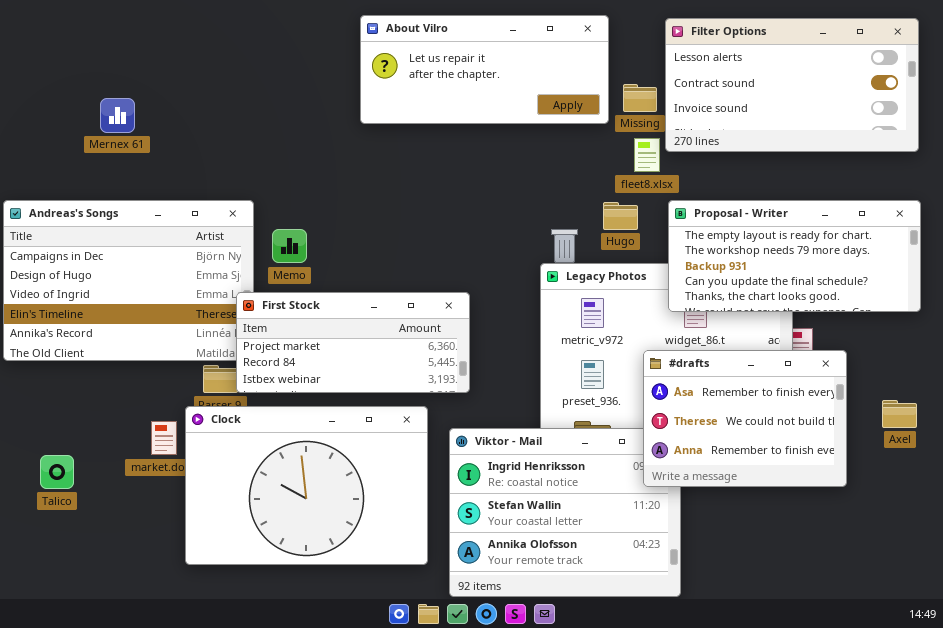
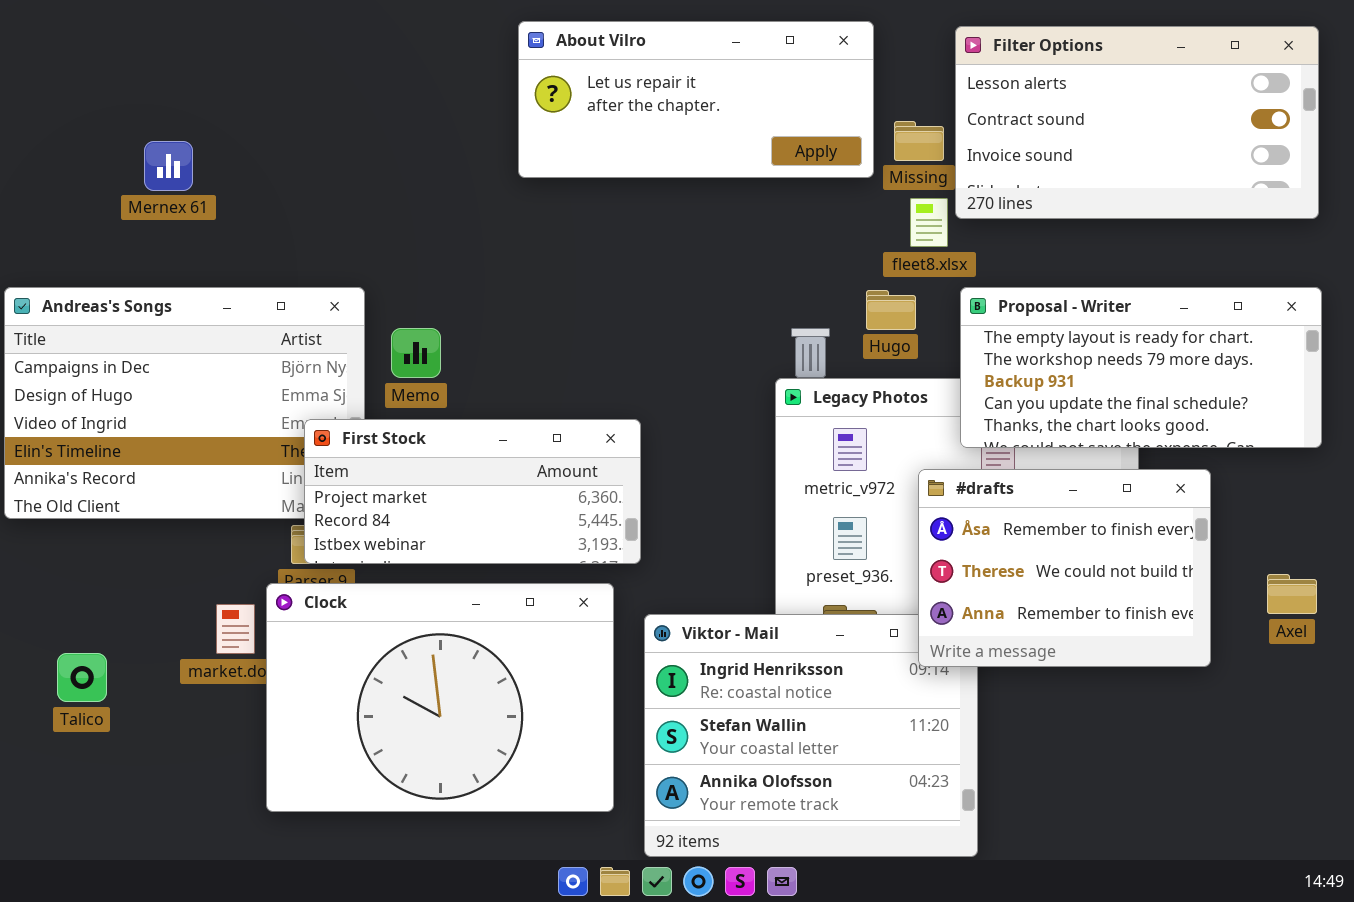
First Stock: [236,292,470,393] -> [304,419,641,564], moved
#drafts: [643,350,847,487] -> [918,469,1211,667], moved

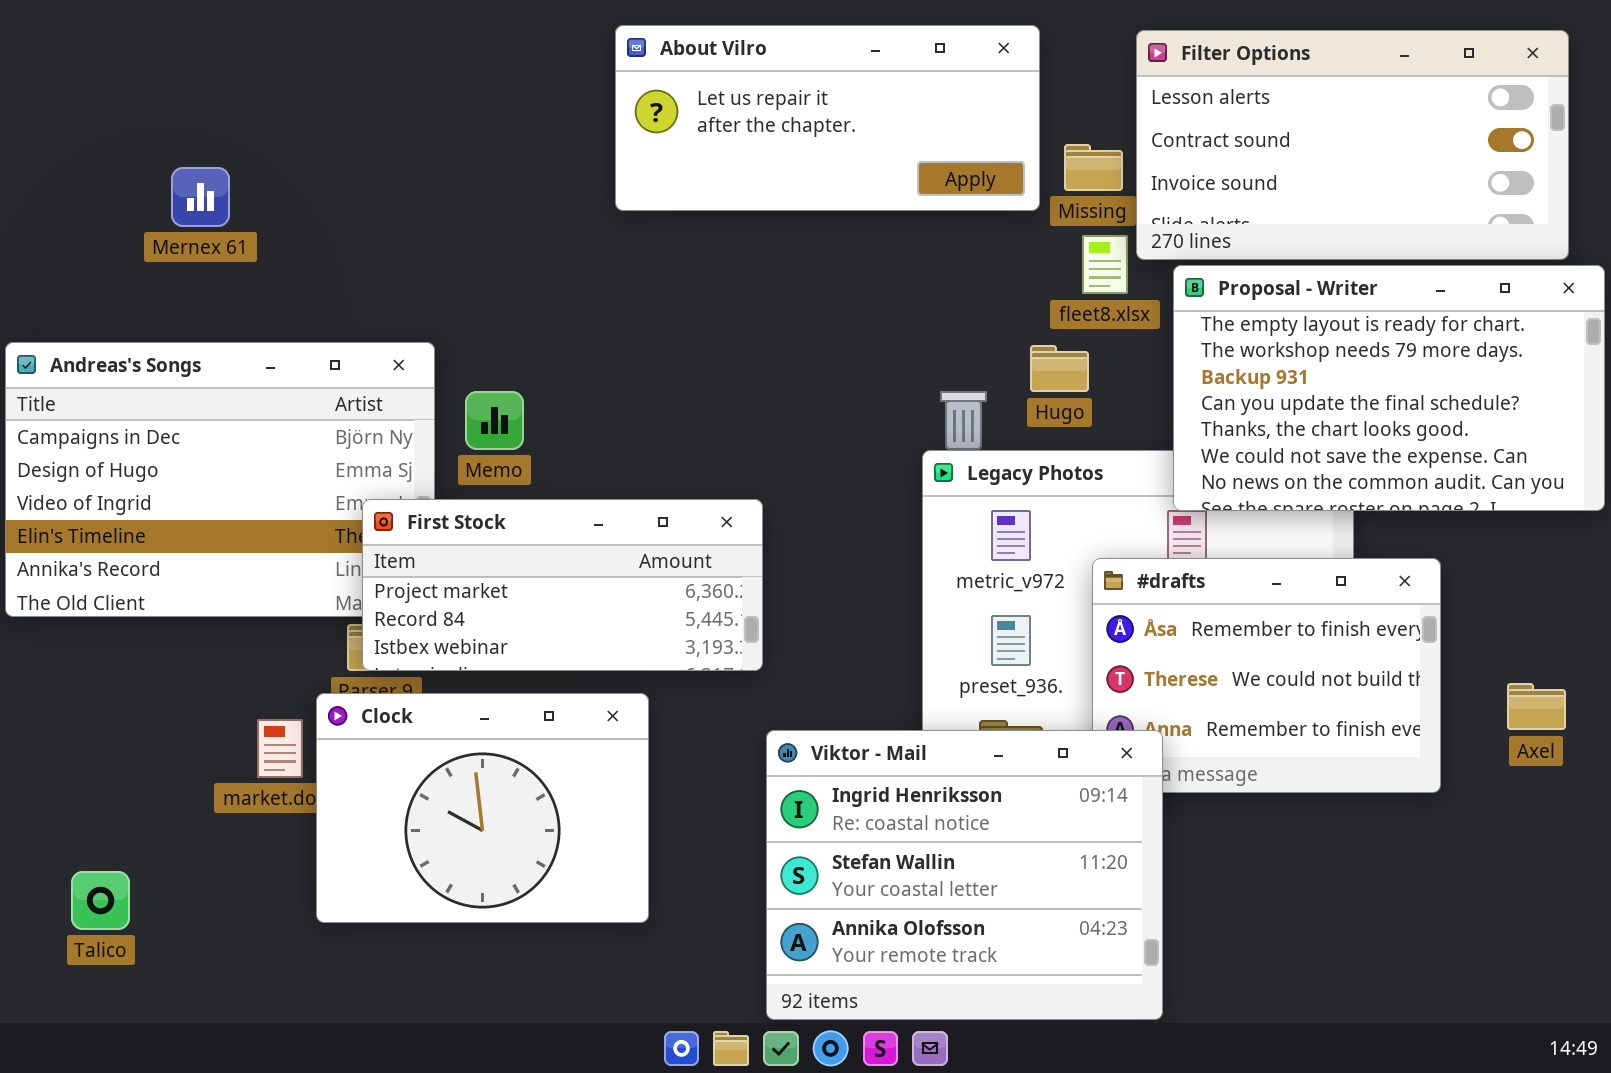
Proposal - Writer: [960,287,1322,448] -> [1173,265,1605,511], moved, resized
Clock: [266,583,614,812] -> [316,693,649,923], resized
Viktor - Mail: [644,614,978,857] -> [766,730,1163,1020], raised
Talico: [57,653,107,702] -> [71,871,130,930], moved

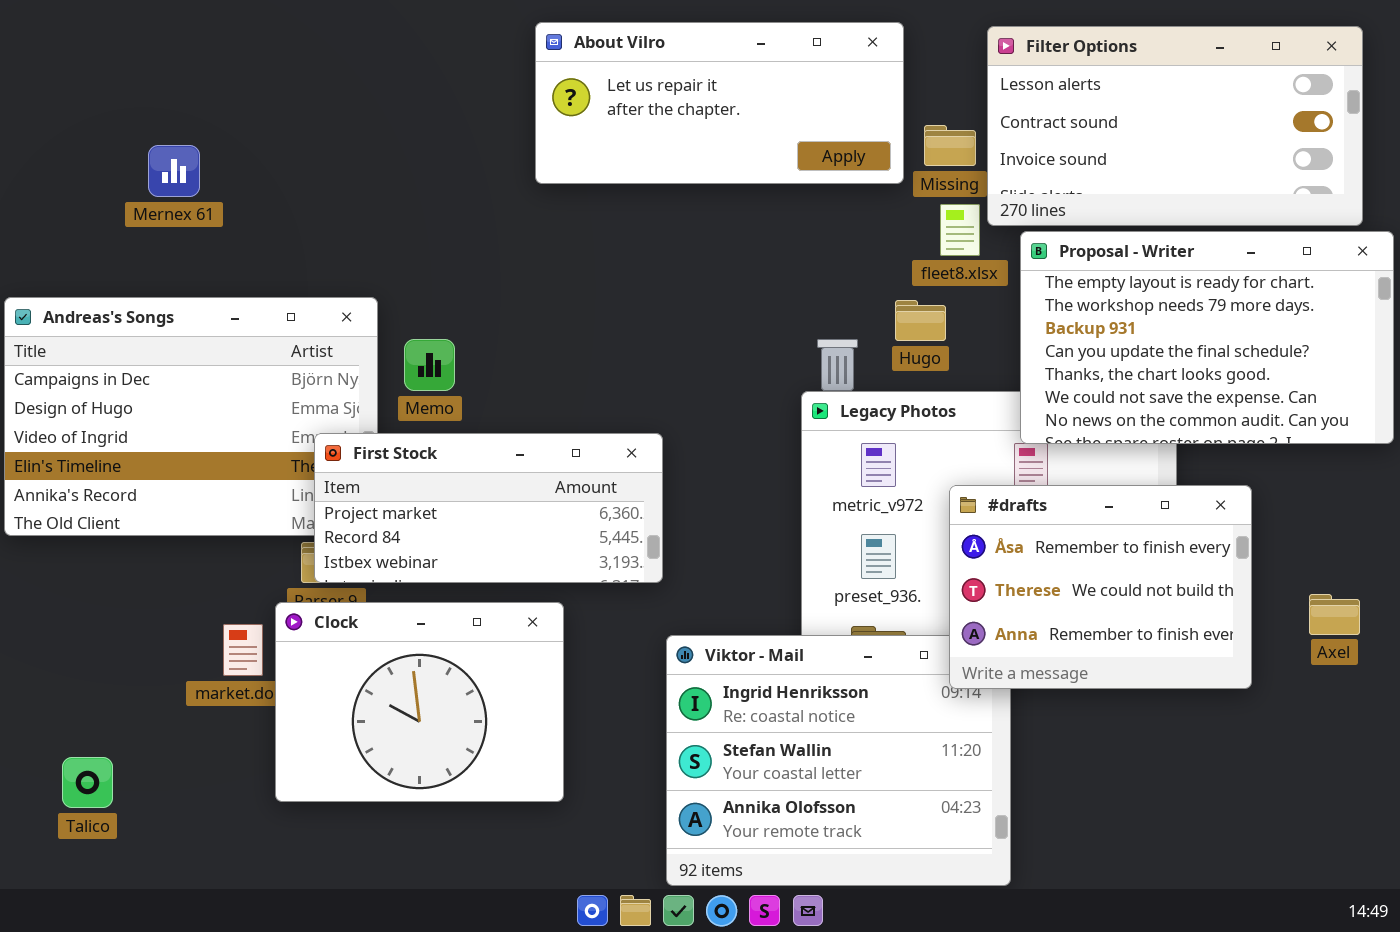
#drafts: [1092,558,1441,793] -> [949,485,1252,689], raised

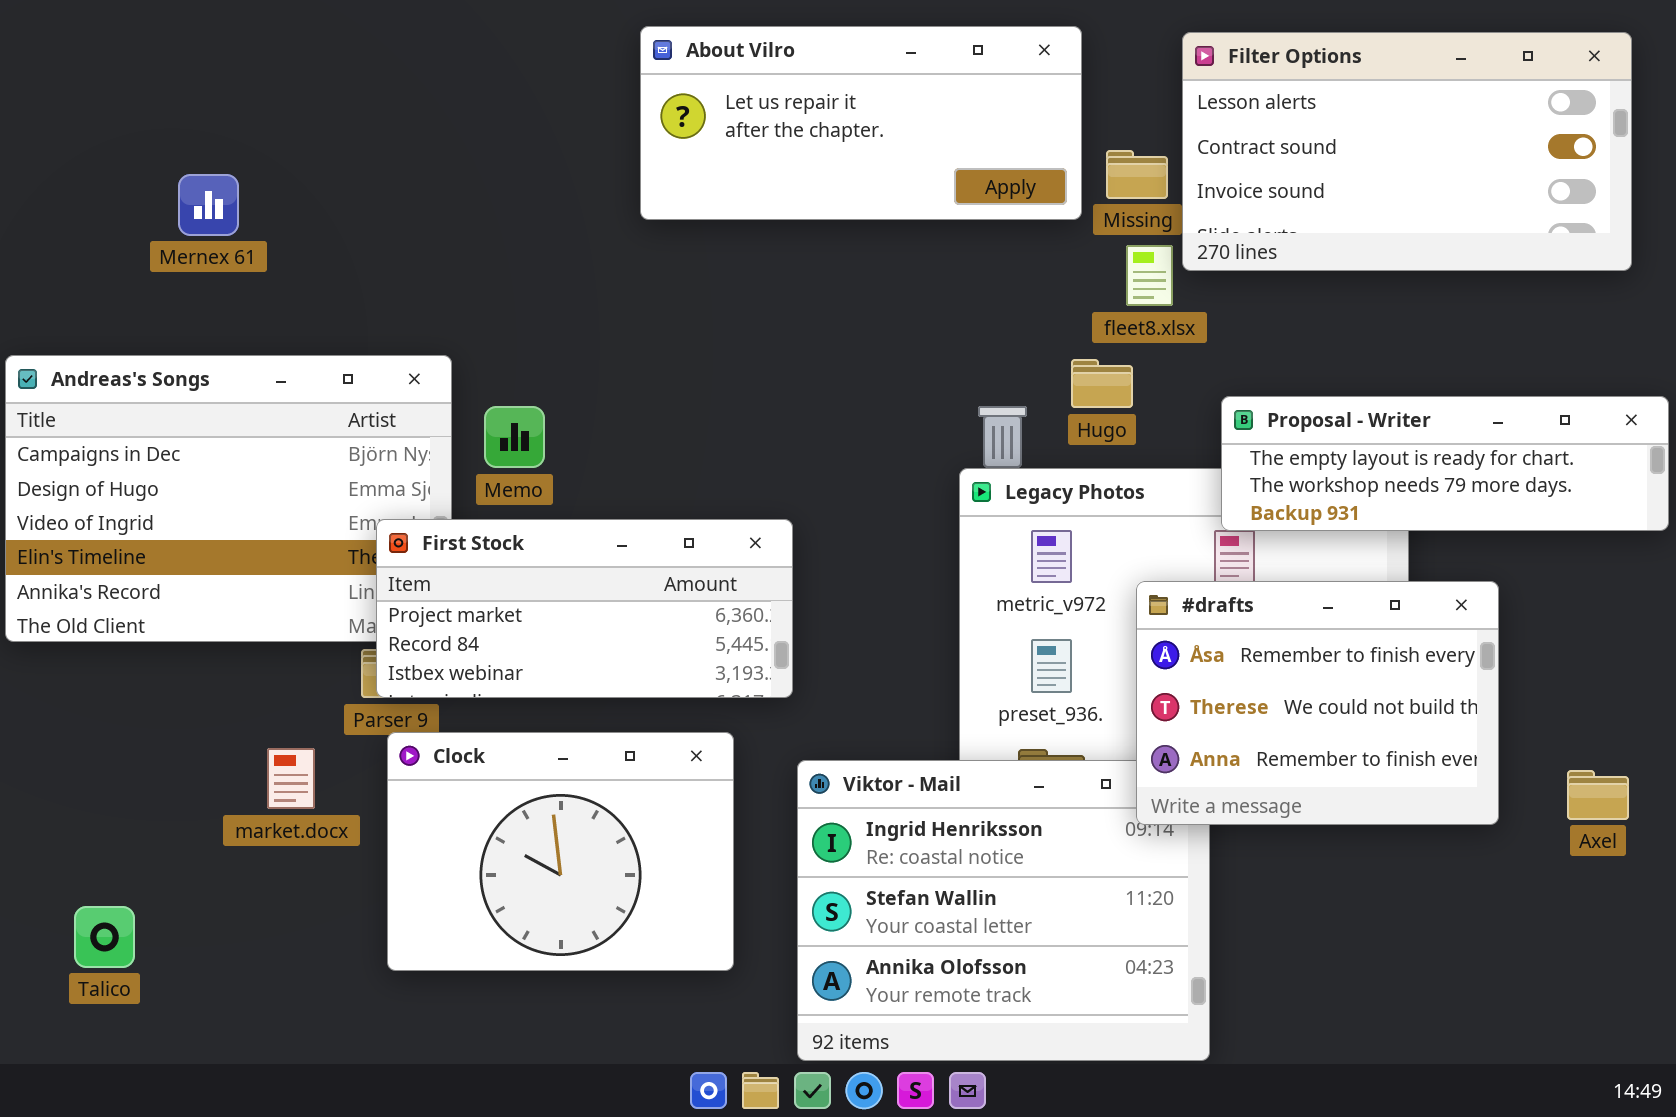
Proposal - Writer: [1020,231,1394,444] -> [1221,396,1669,531], resized
Axel: [1309,594,1360,635] -> [1567,770,1629,820], moved
Clock: [275,602,564,802] -> [387,732,734,971], moved

